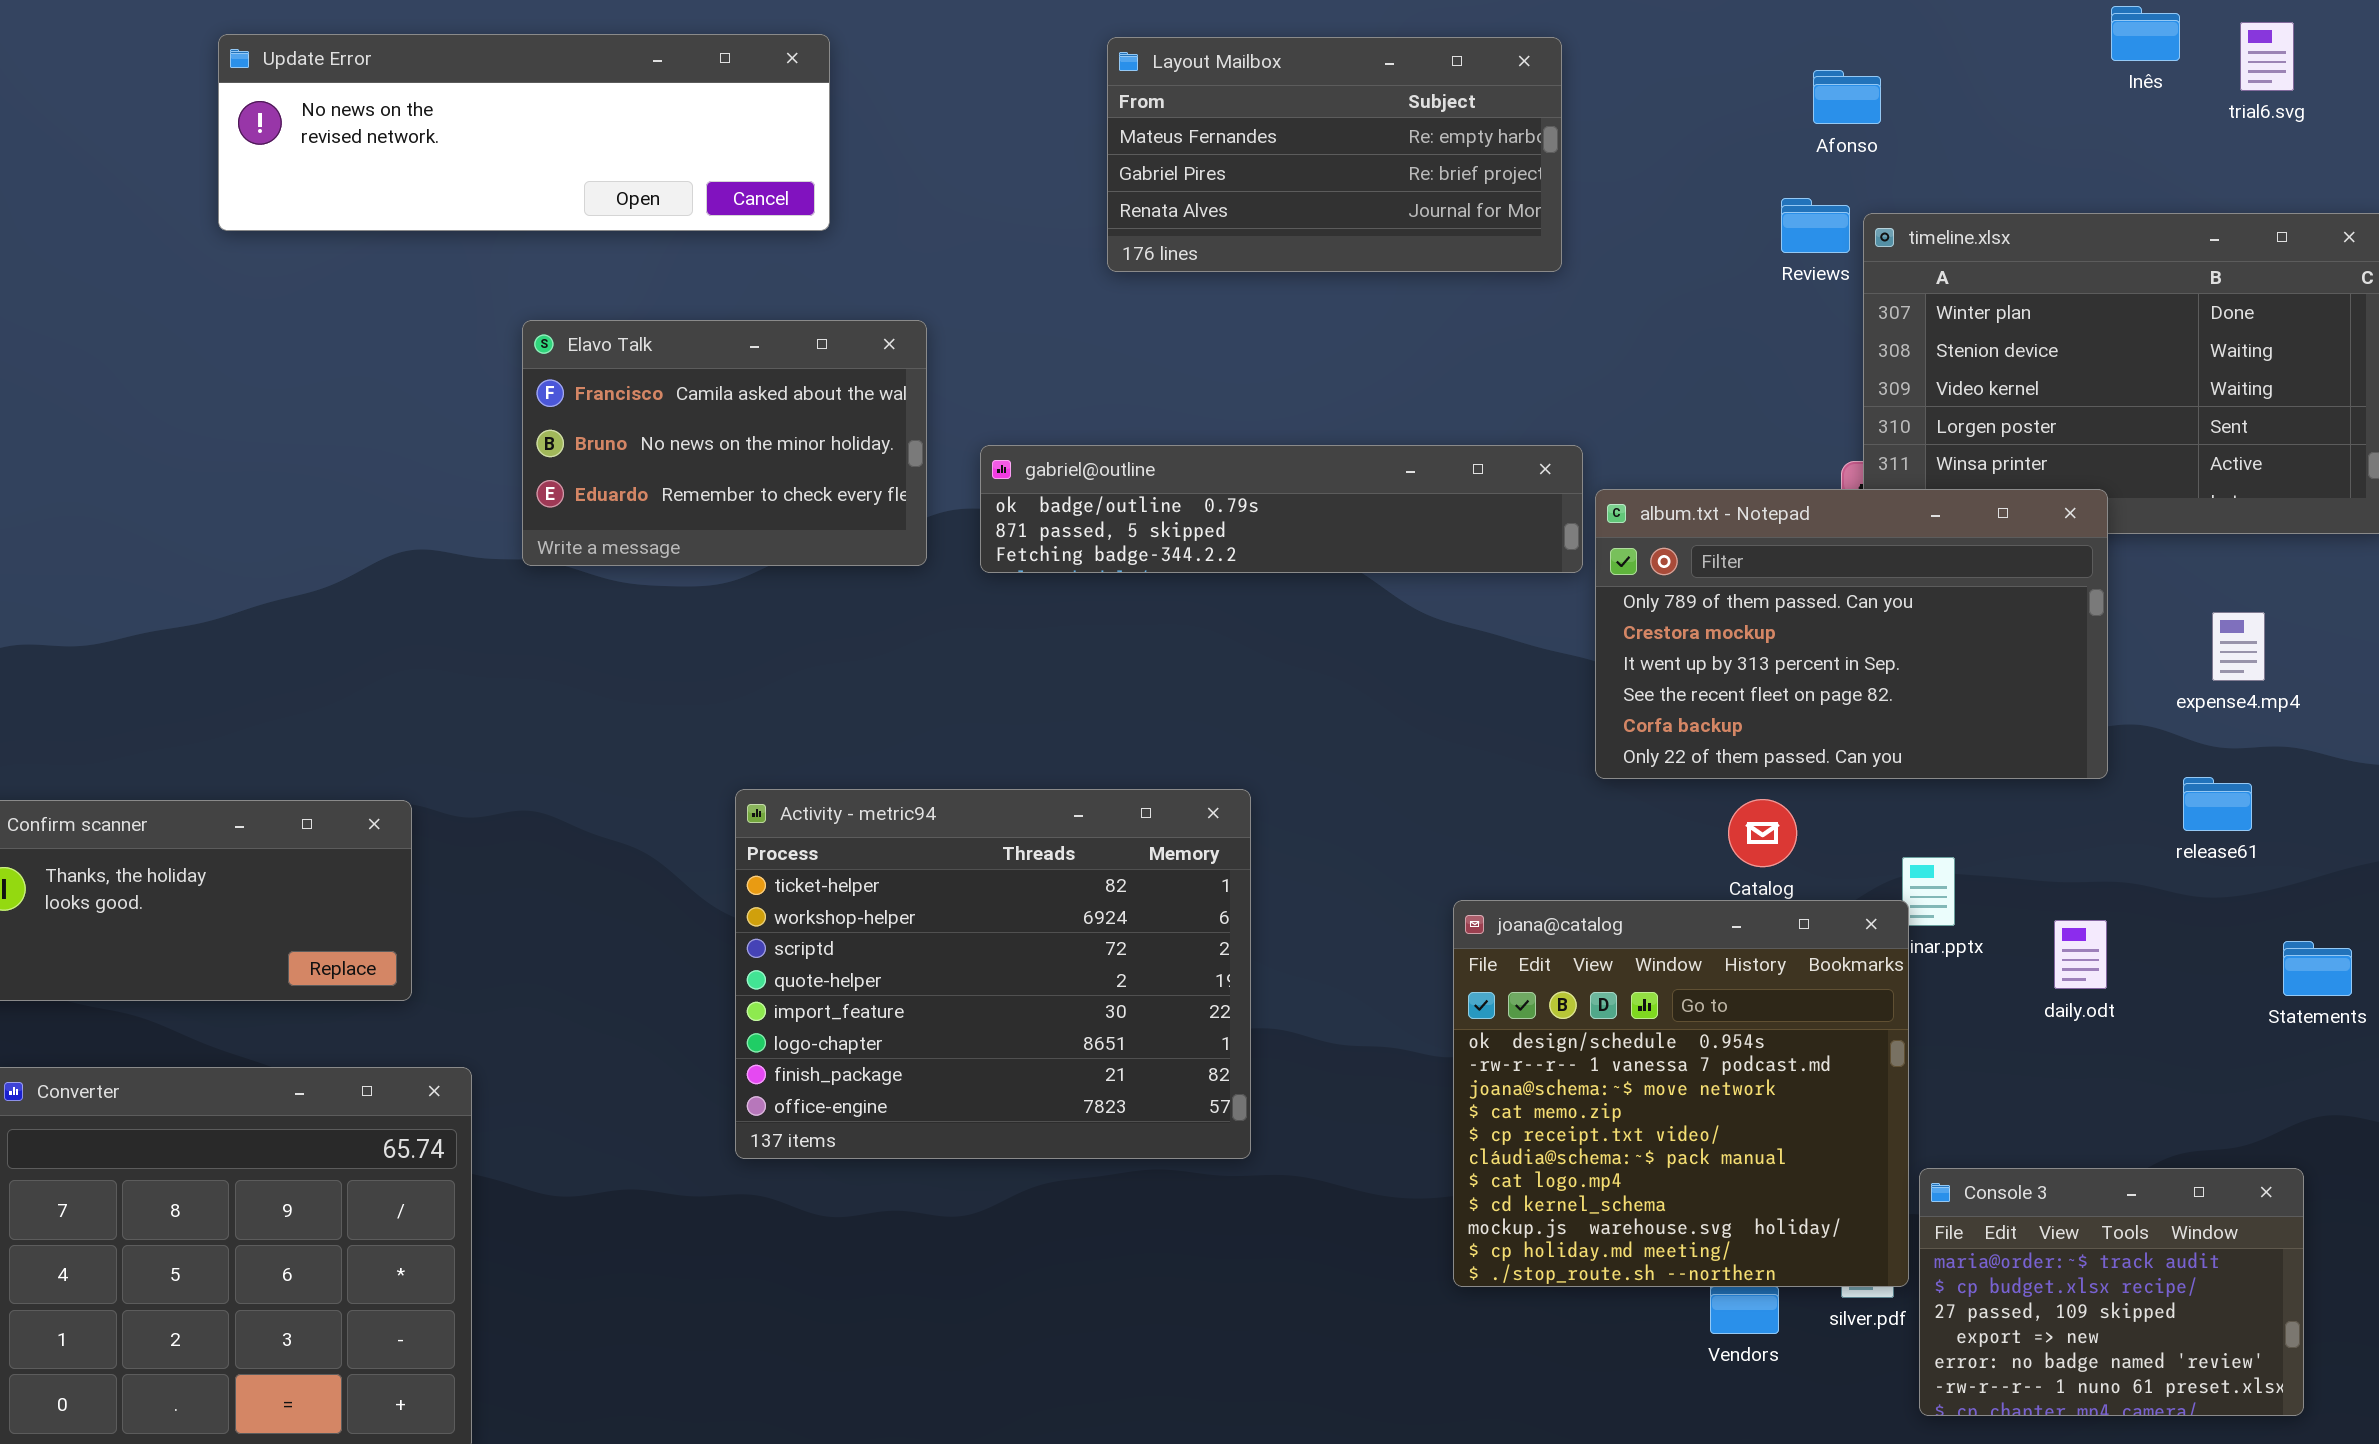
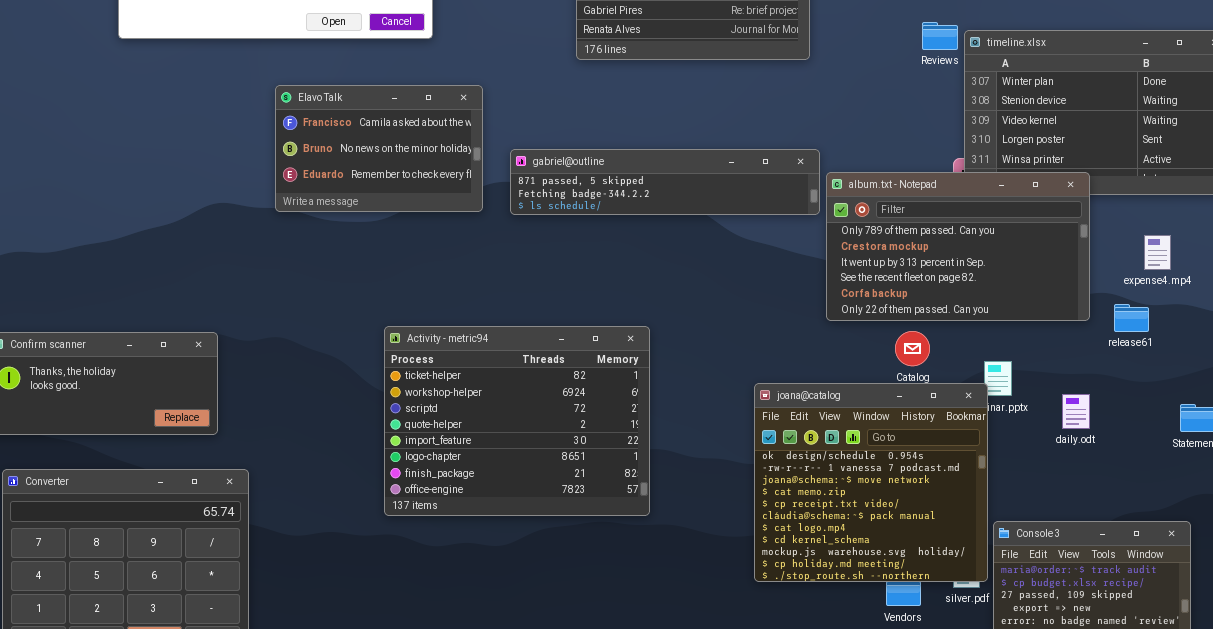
gabriel@outline: [980,445,1583,573] -> [510,149,820,215], scrolled down 1 row
release61: [2183,777,2252,831] -> [1114,304,1149,332], moved

